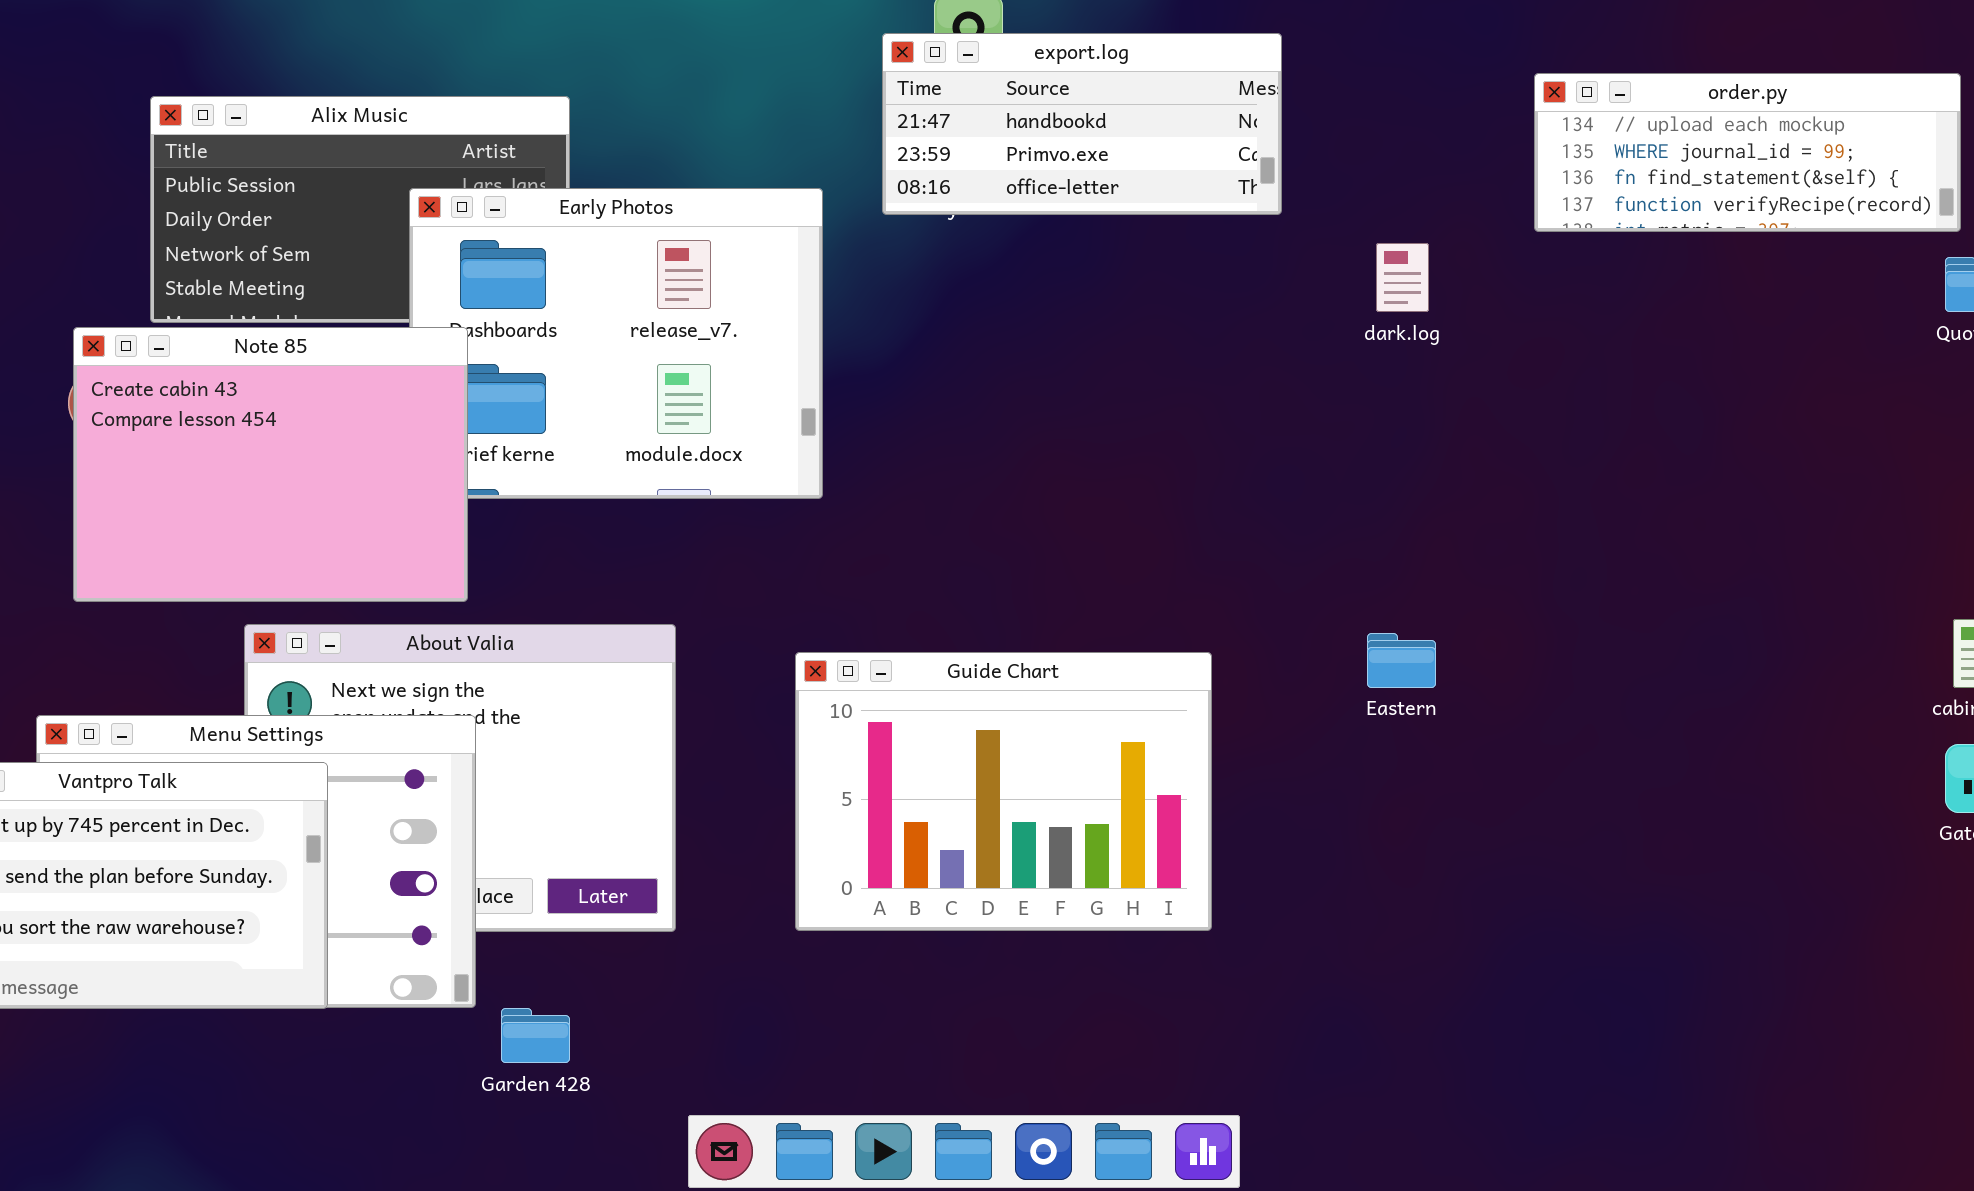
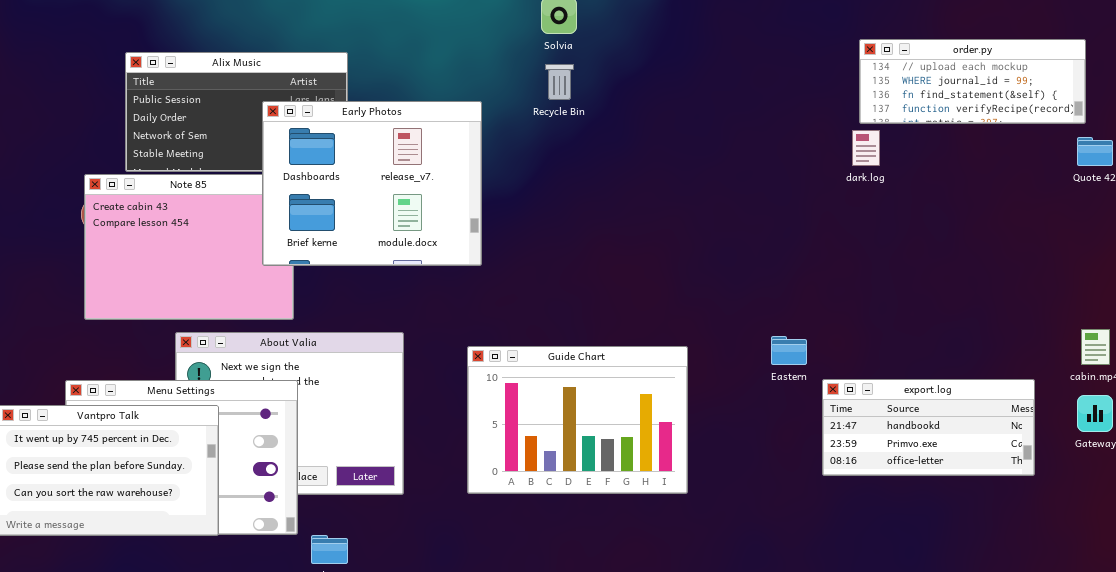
export.log: [882,33,1282,215] -> [822,379,1035,476], moved
Early Photos: [409,188,823,499] -> [262,101,482,266], raised
dark.log: [1376,243,1429,312] -> [852,130,880,166], moved

